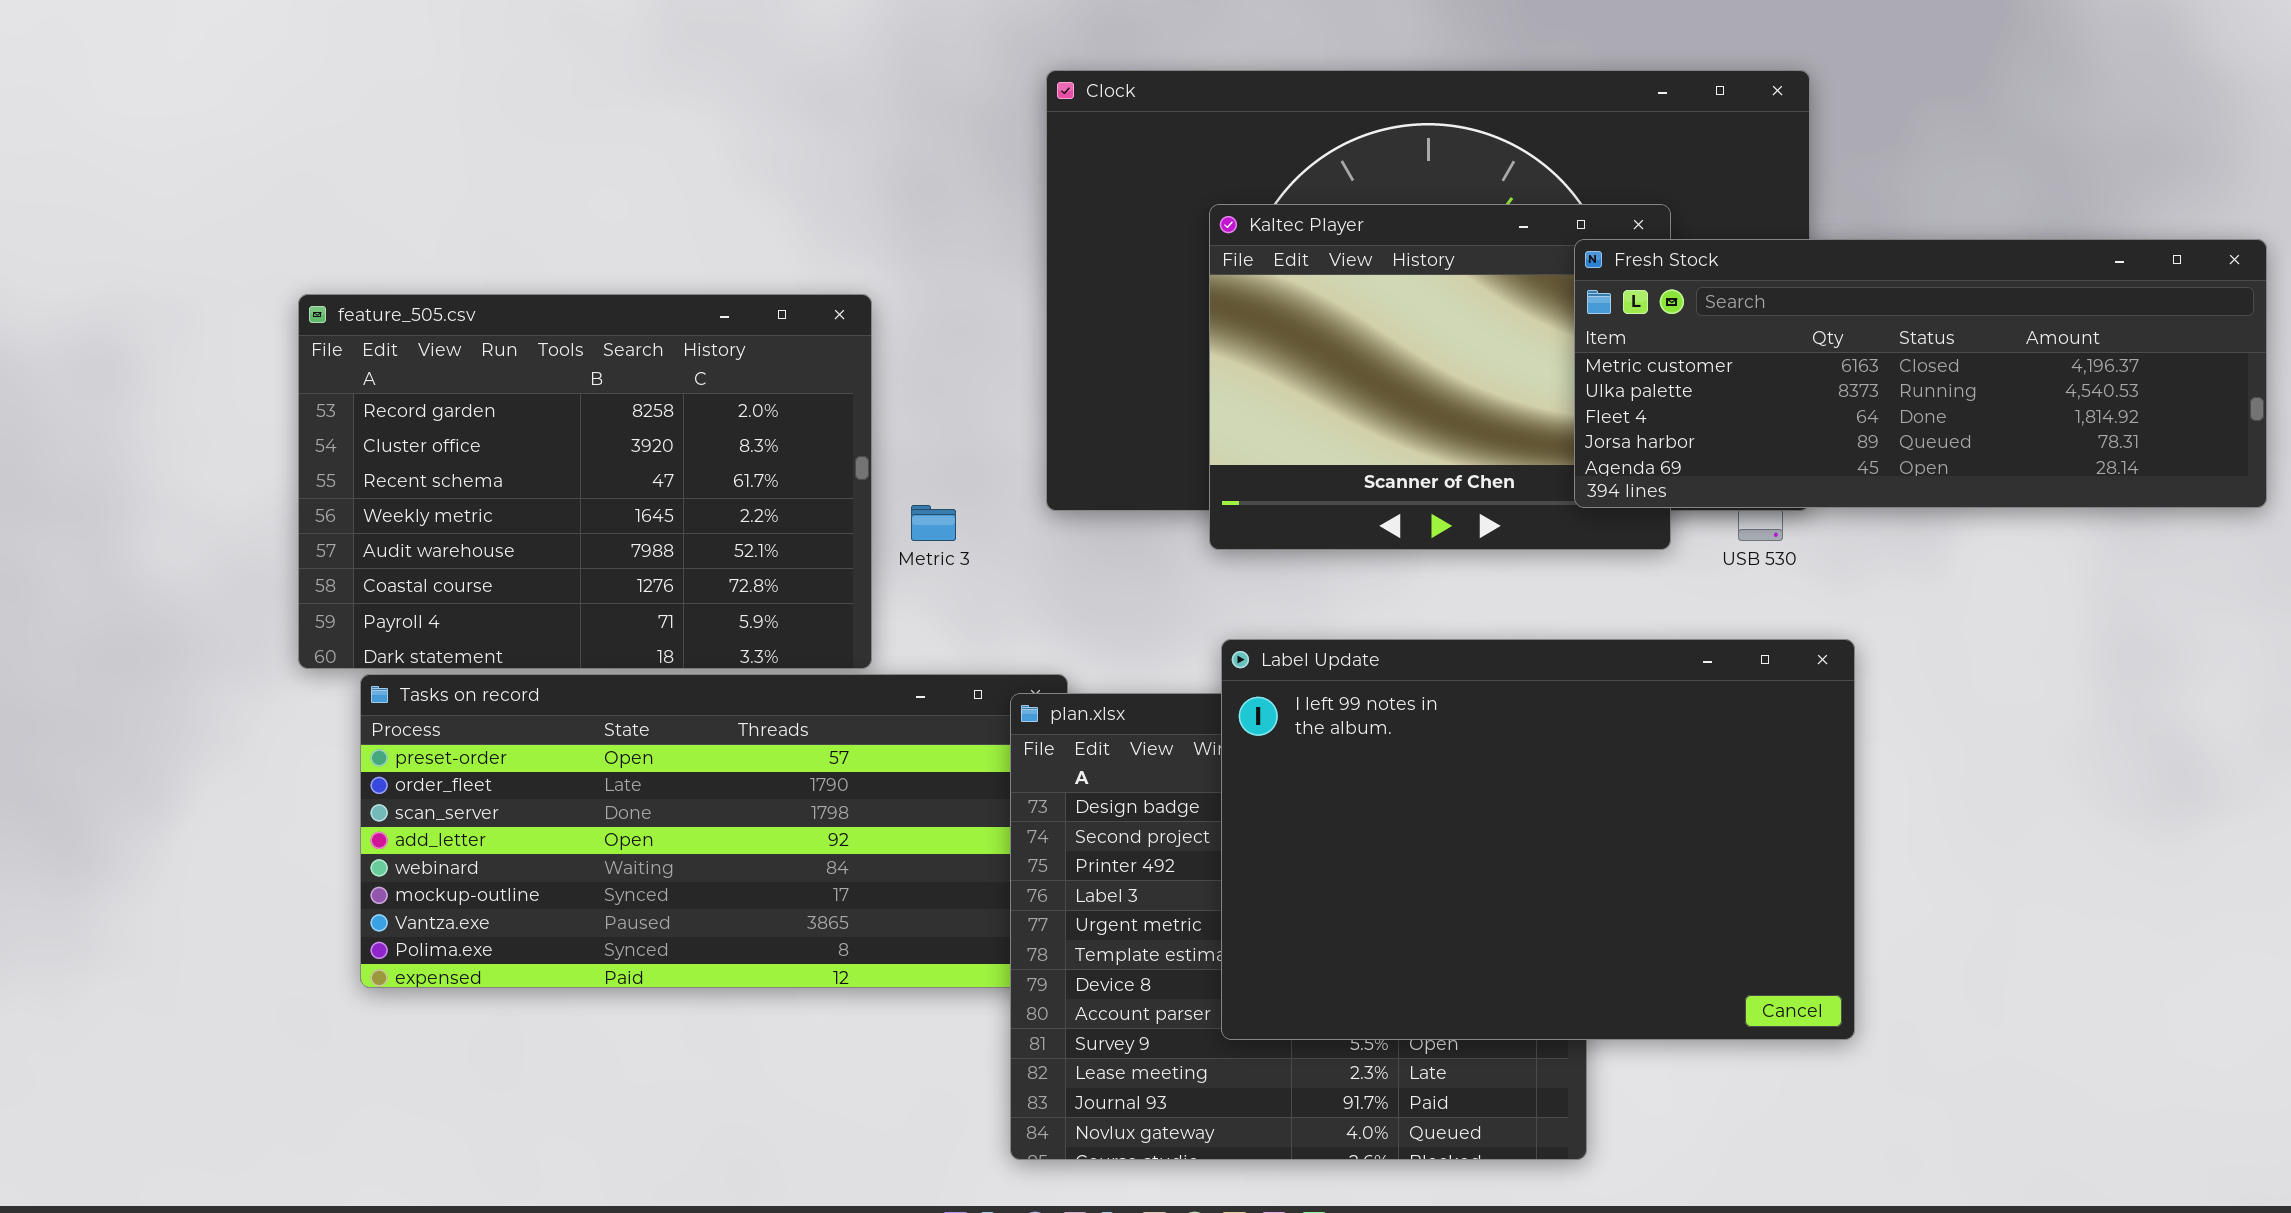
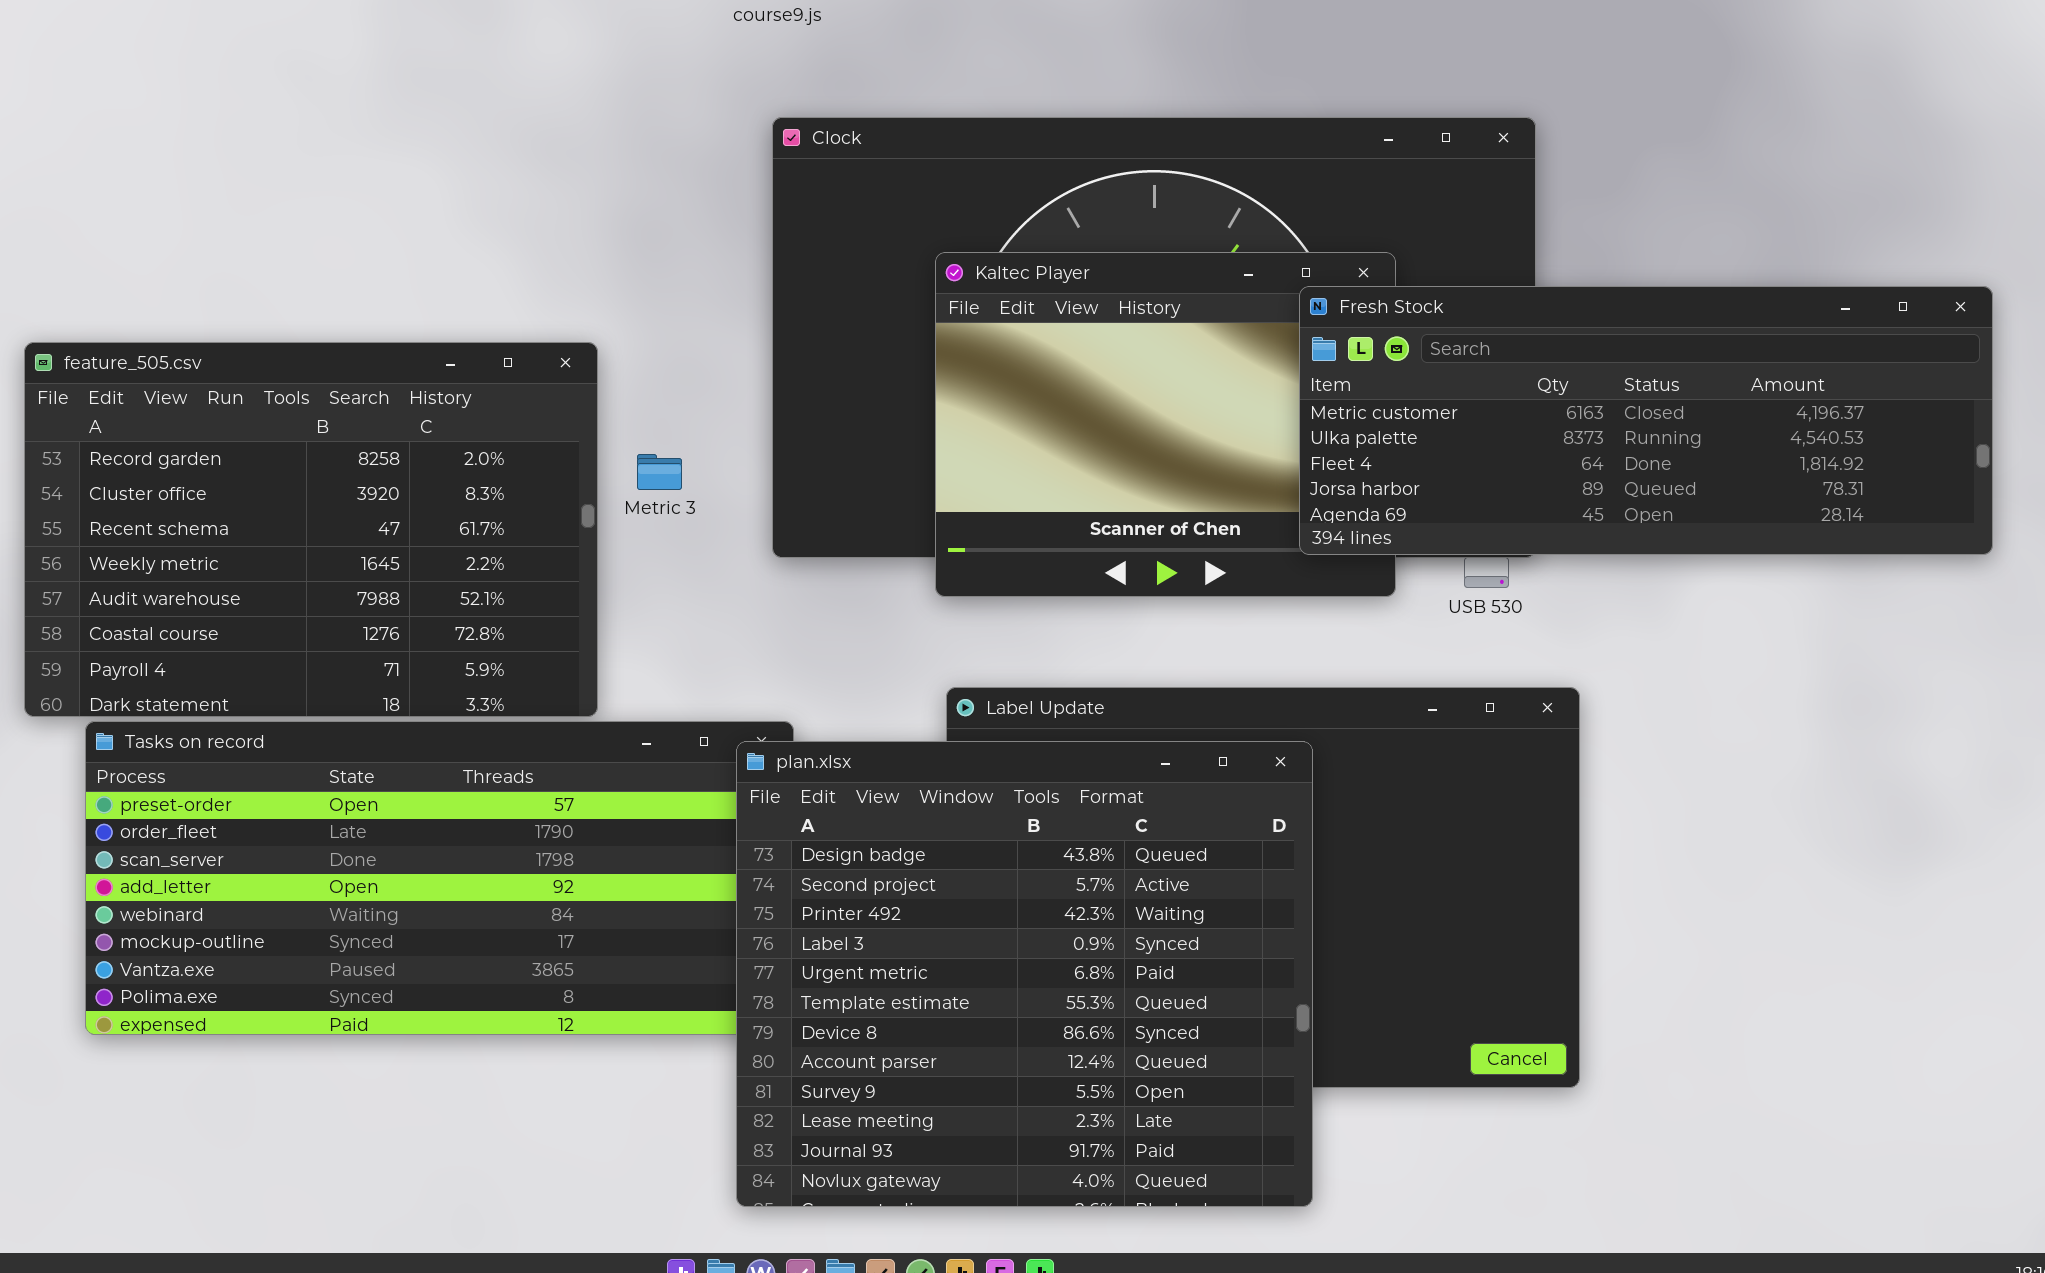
Metric 3: [911,505,956,541] -> [637,454,682,490], moved
plan.xlsx: [1010,693,1587,1160] -> [736,741,1313,1207], raised

